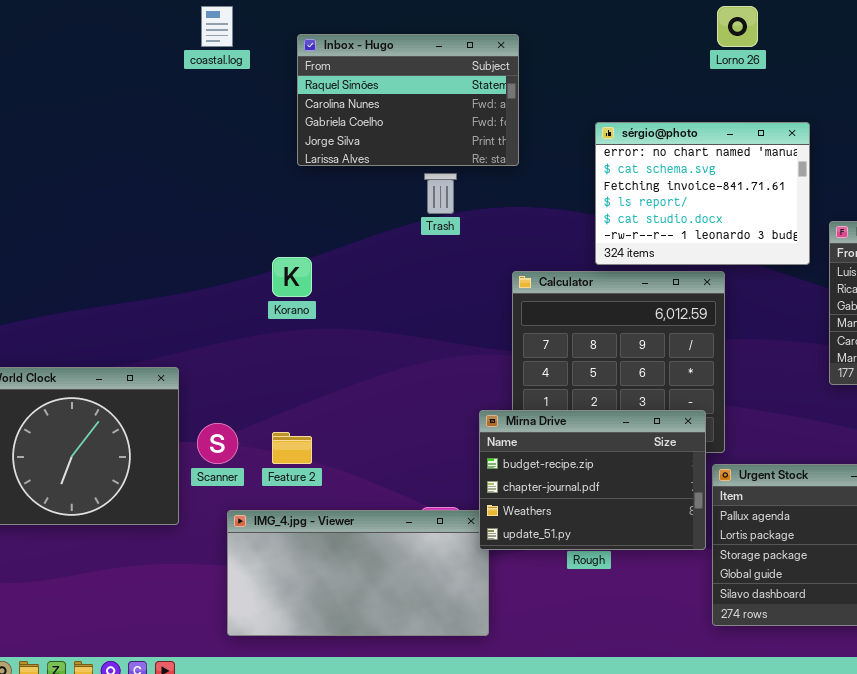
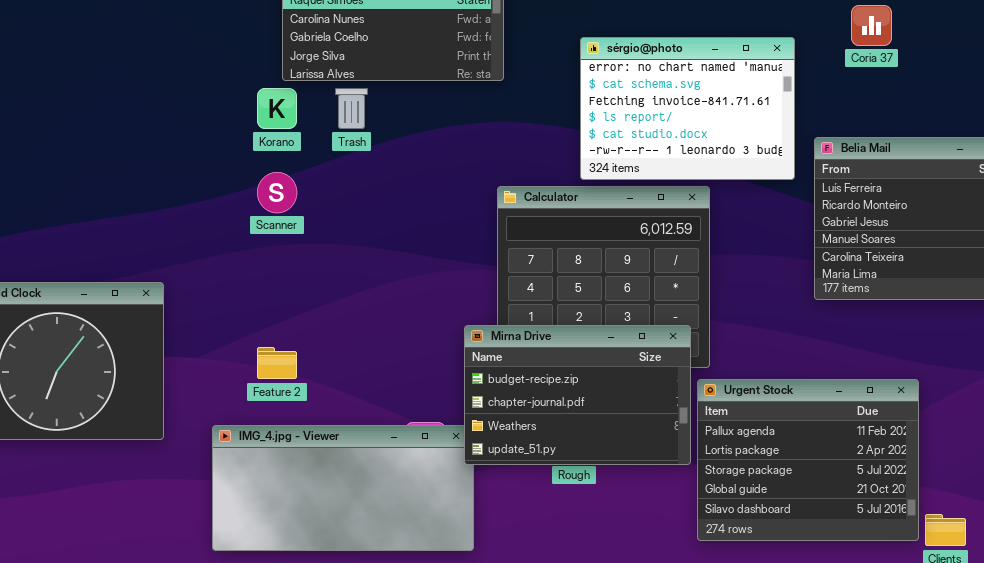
Trash: [424,173,457,214] -> [335,88,368,129], moved
Korano: [272,257,312,297] -> [257,88,297,129], moved
Scanner: [197,423,238,464] -> [257,172,297,213], moved

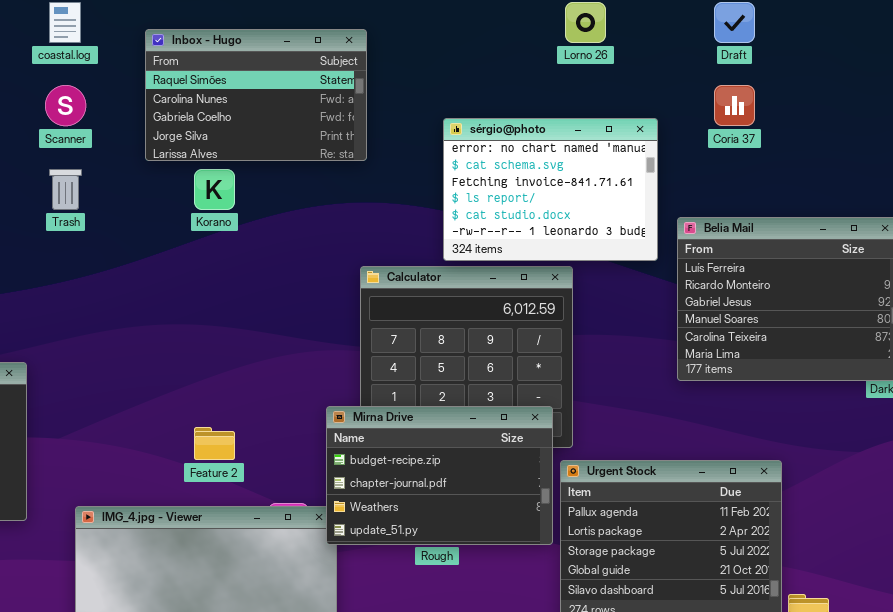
Korano: [257,88,297,129] -> [194,169,235,210], moved
Trash: [335,88,368,129] -> [49,169,82,210], moved
Scanner: [257,172,297,213] -> [45,85,86,126], moved
Feature 2: [257,347,297,379] -> [194,427,235,460], moved

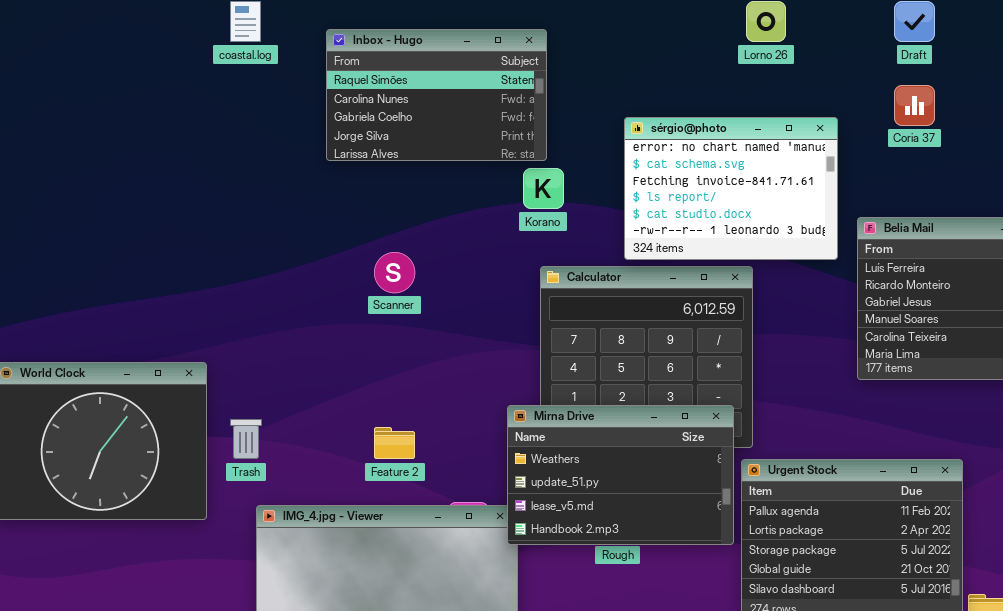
Scanner: [45,85,86,126] -> [374,252,415,293], moved
Trash: [49,169,82,210] -> [230,419,262,459], moved
Korano: [194,169,235,210] -> [523,168,564,209], moved
Mirna Drive: [326,406,553,545] -> [507,405,734,545], scrolled down 2 rows

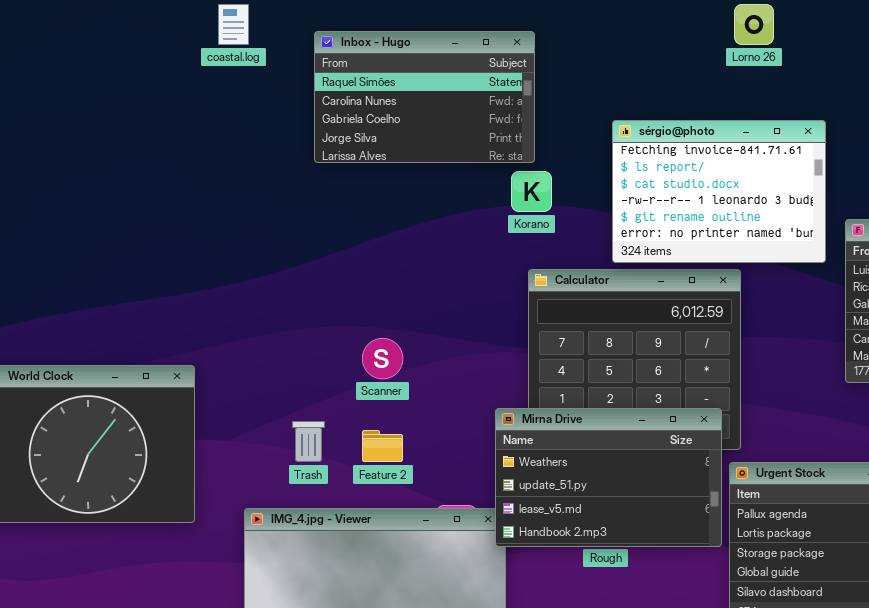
sérgio@photo: [624,117,838,260] -> [612,120,826,263], scrolled down 2 rows
Scanner: [374,252,415,293] -> [362,338,403,379], moved
Trash: [230,419,262,459] -> [292,421,325,462], moved

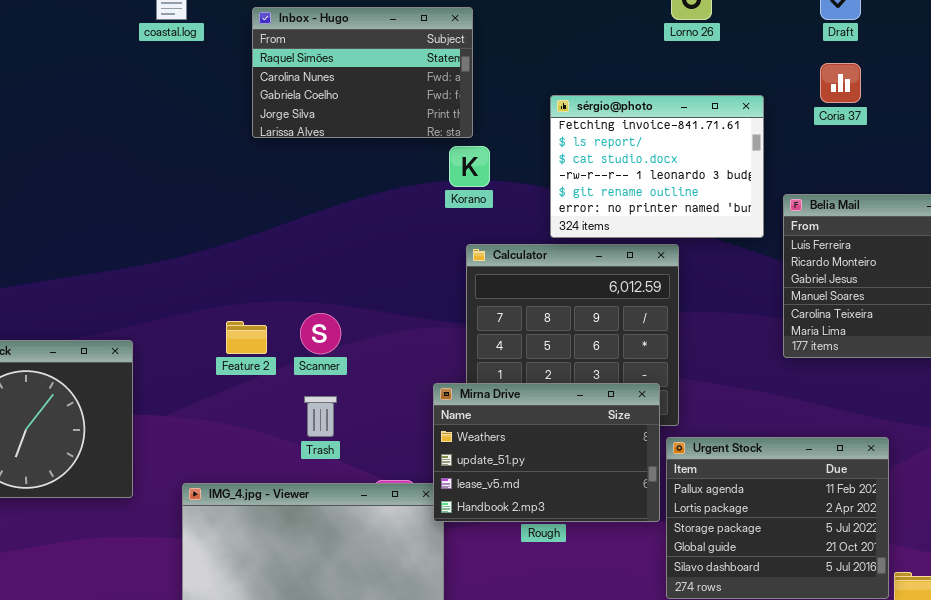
Trash: [292,421,325,462] -> [304,396,337,437], moved
Feature 2: [362,430,403,462] -> [226,321,267,354], moved

